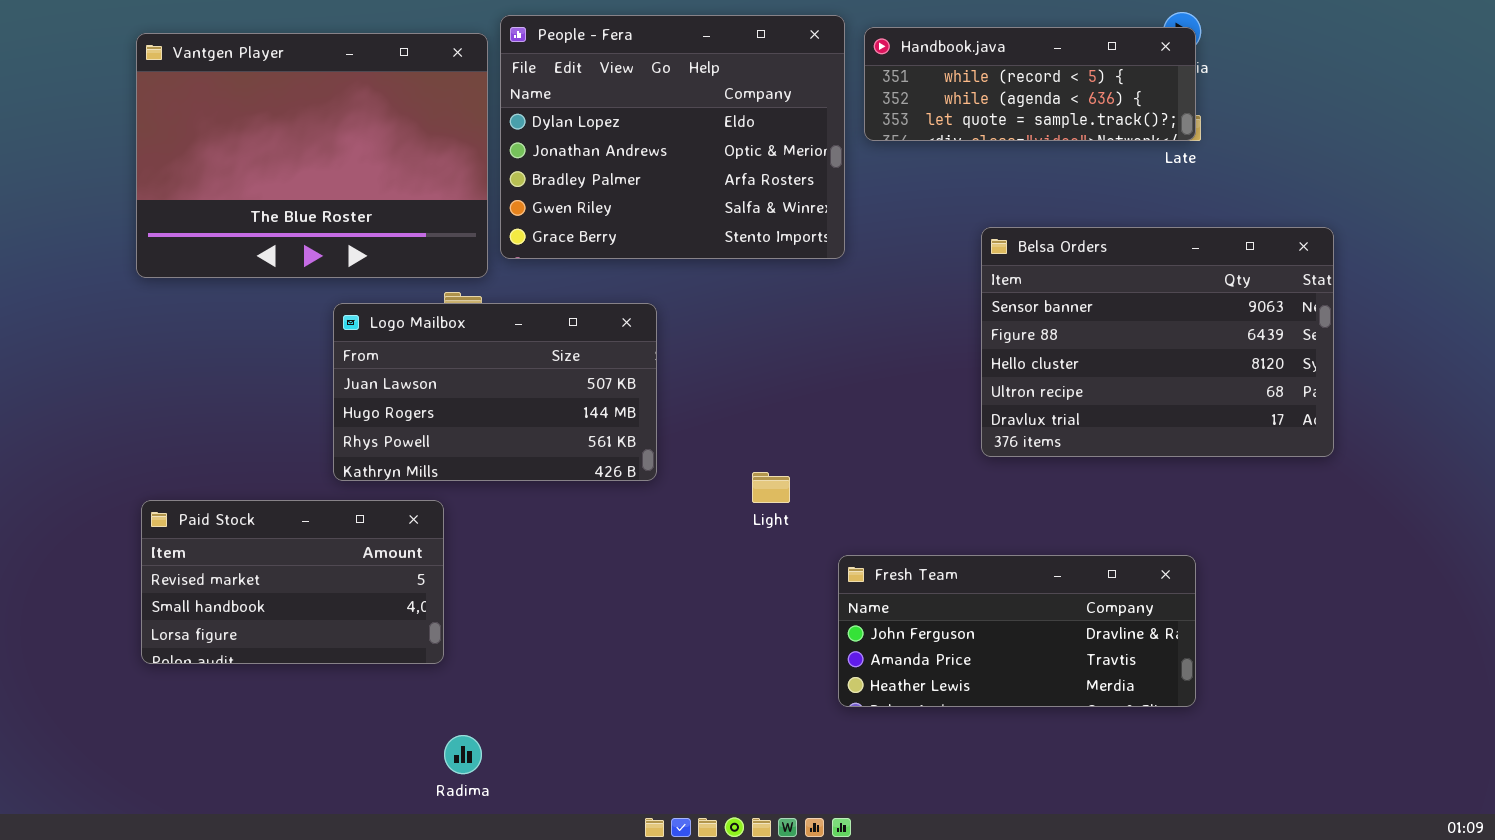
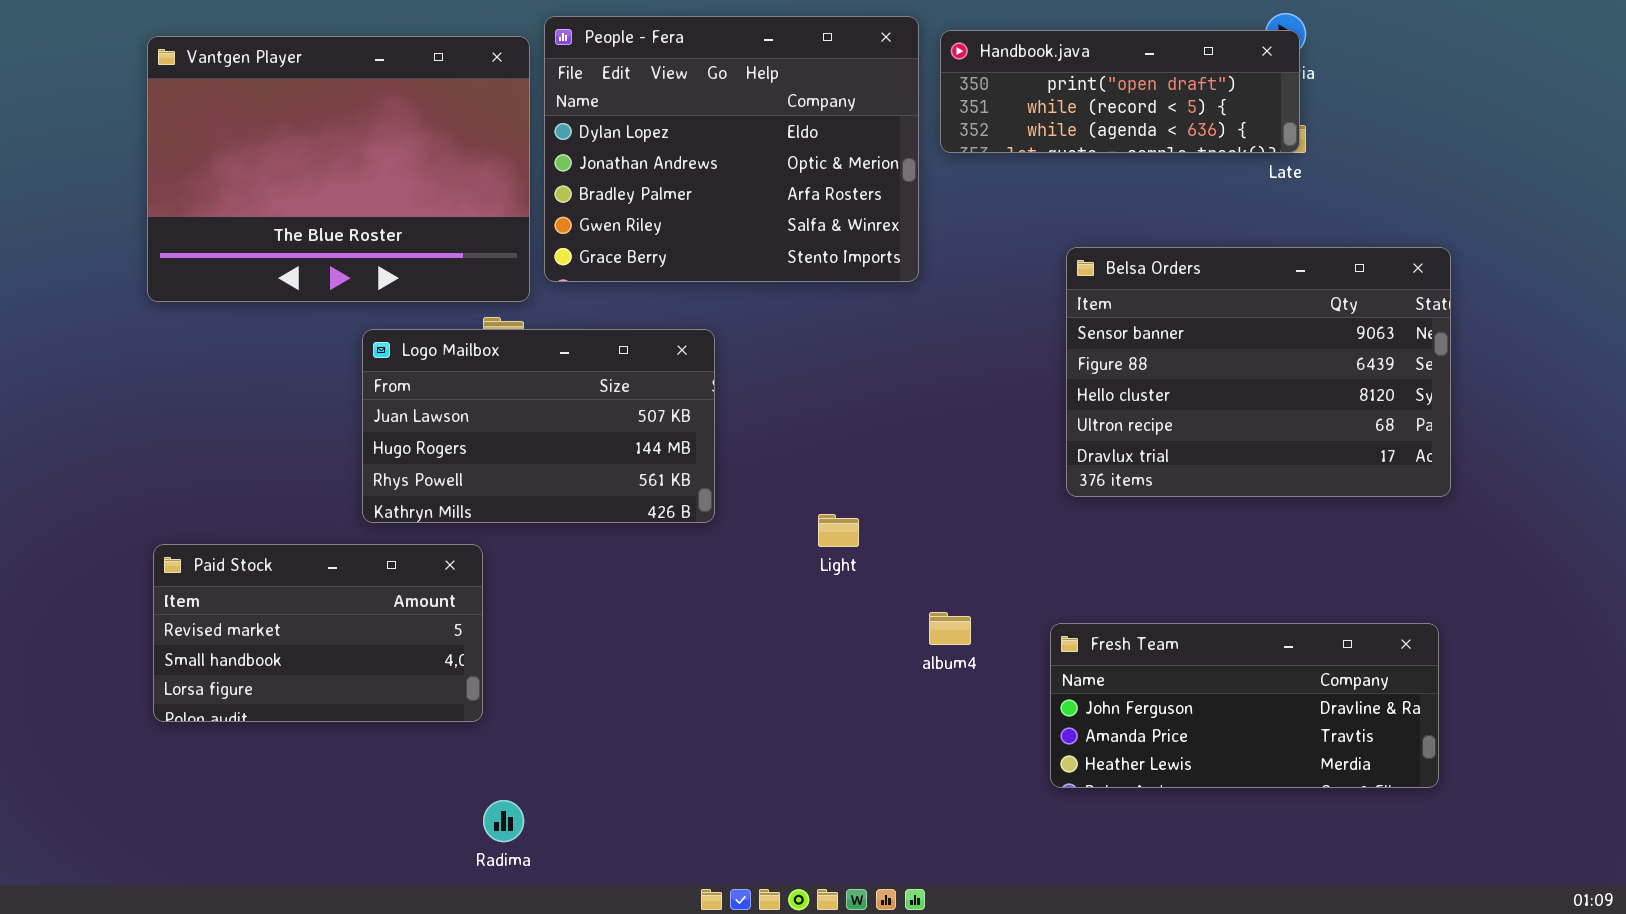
Handbook.java: [864,27,1196,141] -> [940,30,1300,153], scrolled up 1 row
Fresh Team: [838,555,1196,707] -> [1050,623,1439,788], moved

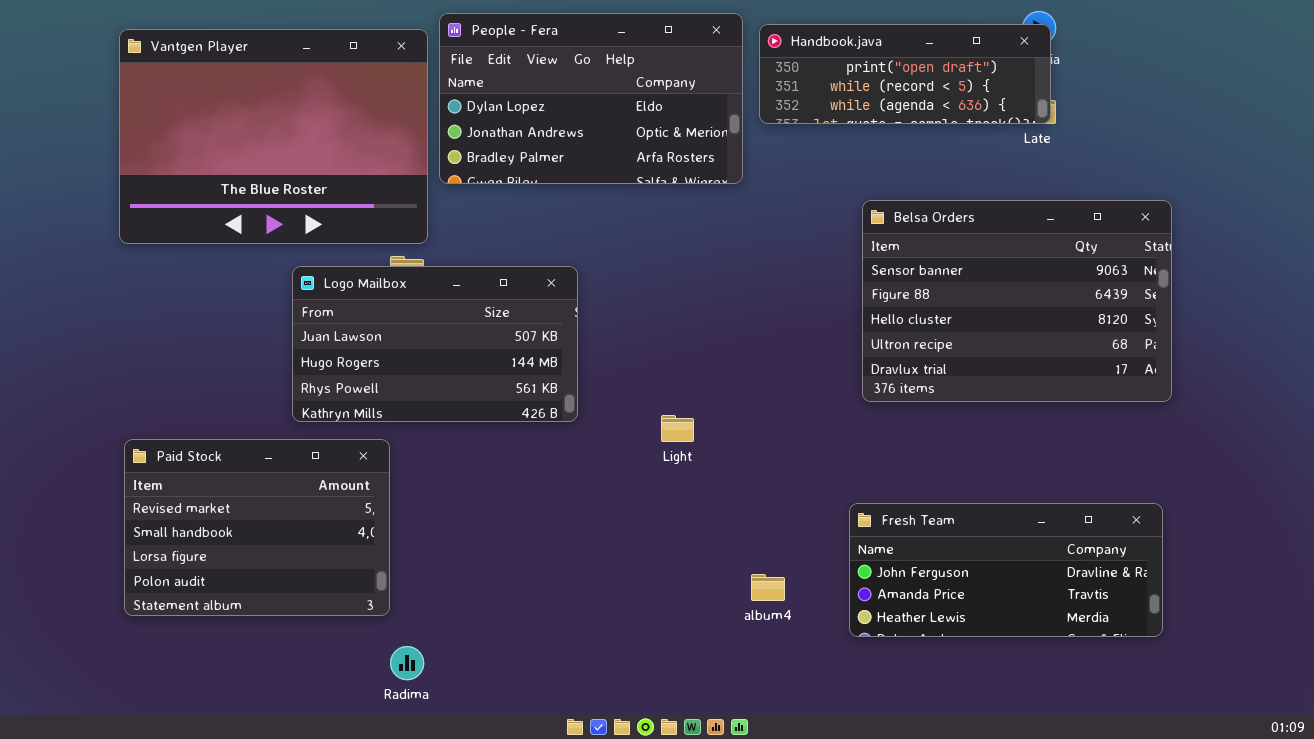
People - Fera: [544,16,919,282] -> [439,13,743,184], resized
Paid Stock: [153,544,483,722] -> [124,439,390,616], resized
album4: [929,612,971,645] -> [751,574,785,601], moved

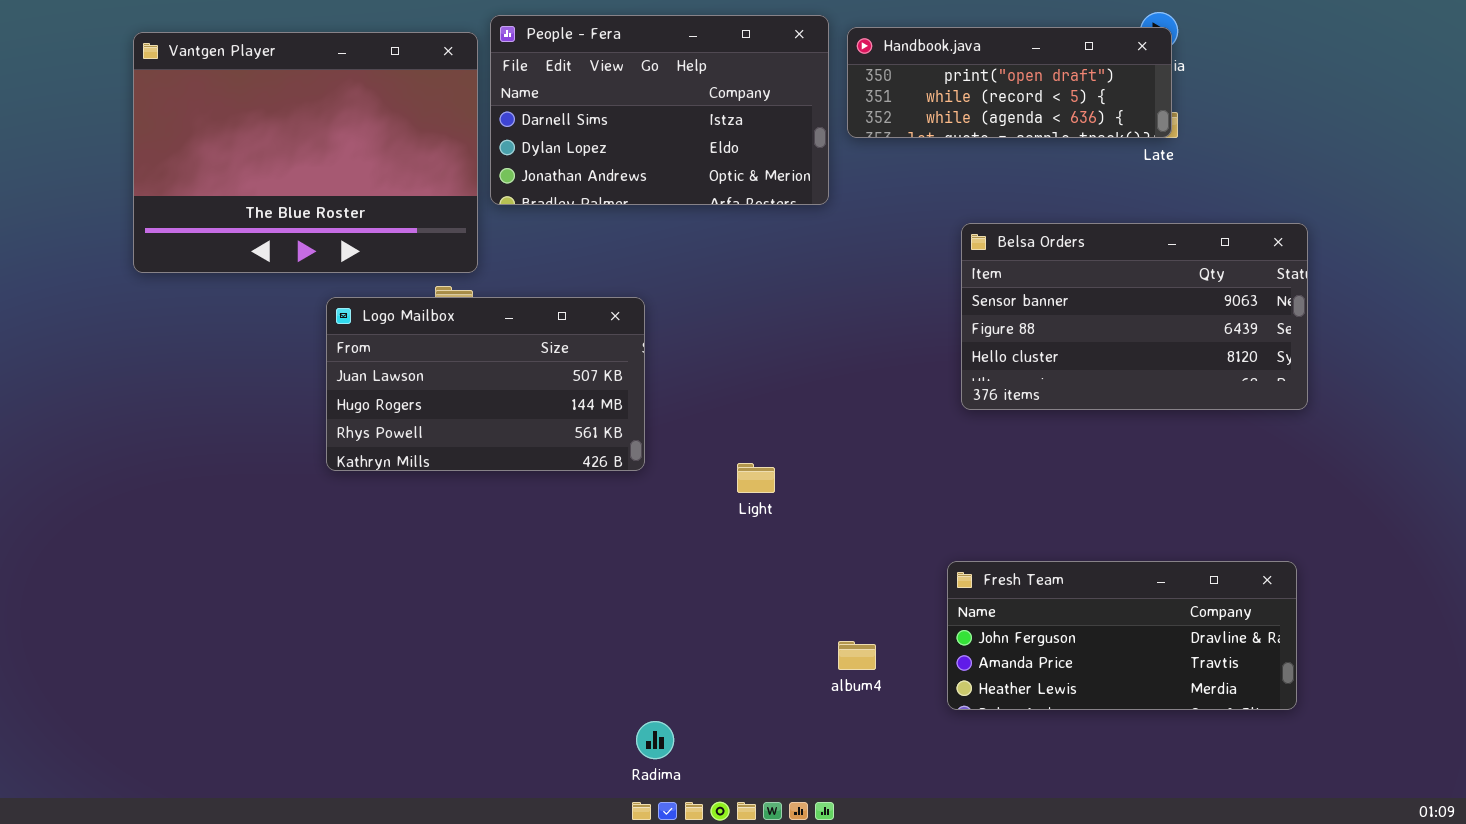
People - Fera: [439,13,743,184] -> [490,15,829,205], scrolled up 1 row
Belsa Orders: [862,200,1172,402] -> [961,223,1308,410], resized
Paid Stock: [124,439,390,616] -> none, closed
Radima: [390,646,424,680] -> [636,721,674,759], moved

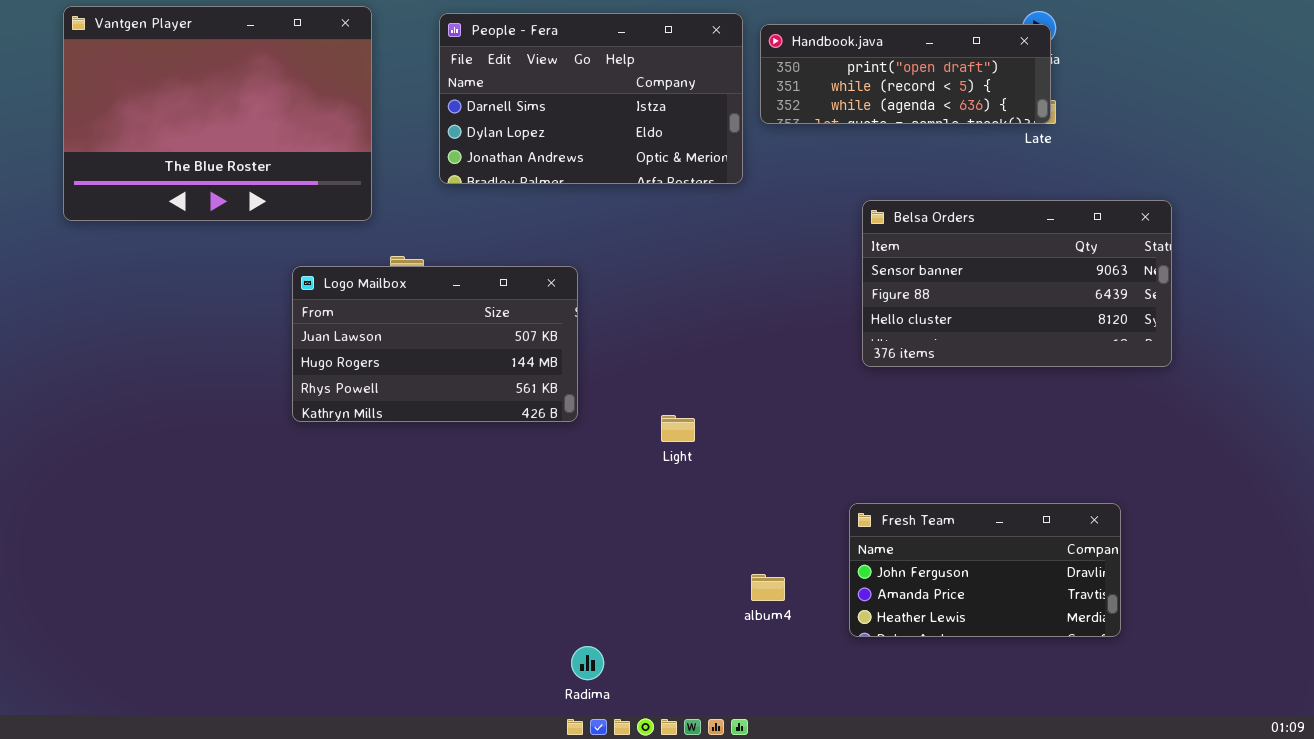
Vantgen Player: [133,32,478,273] -> [63,6,372,221], moved
Fresh Team: [947,561,1297,710] -> [849,503,1121,637], resized

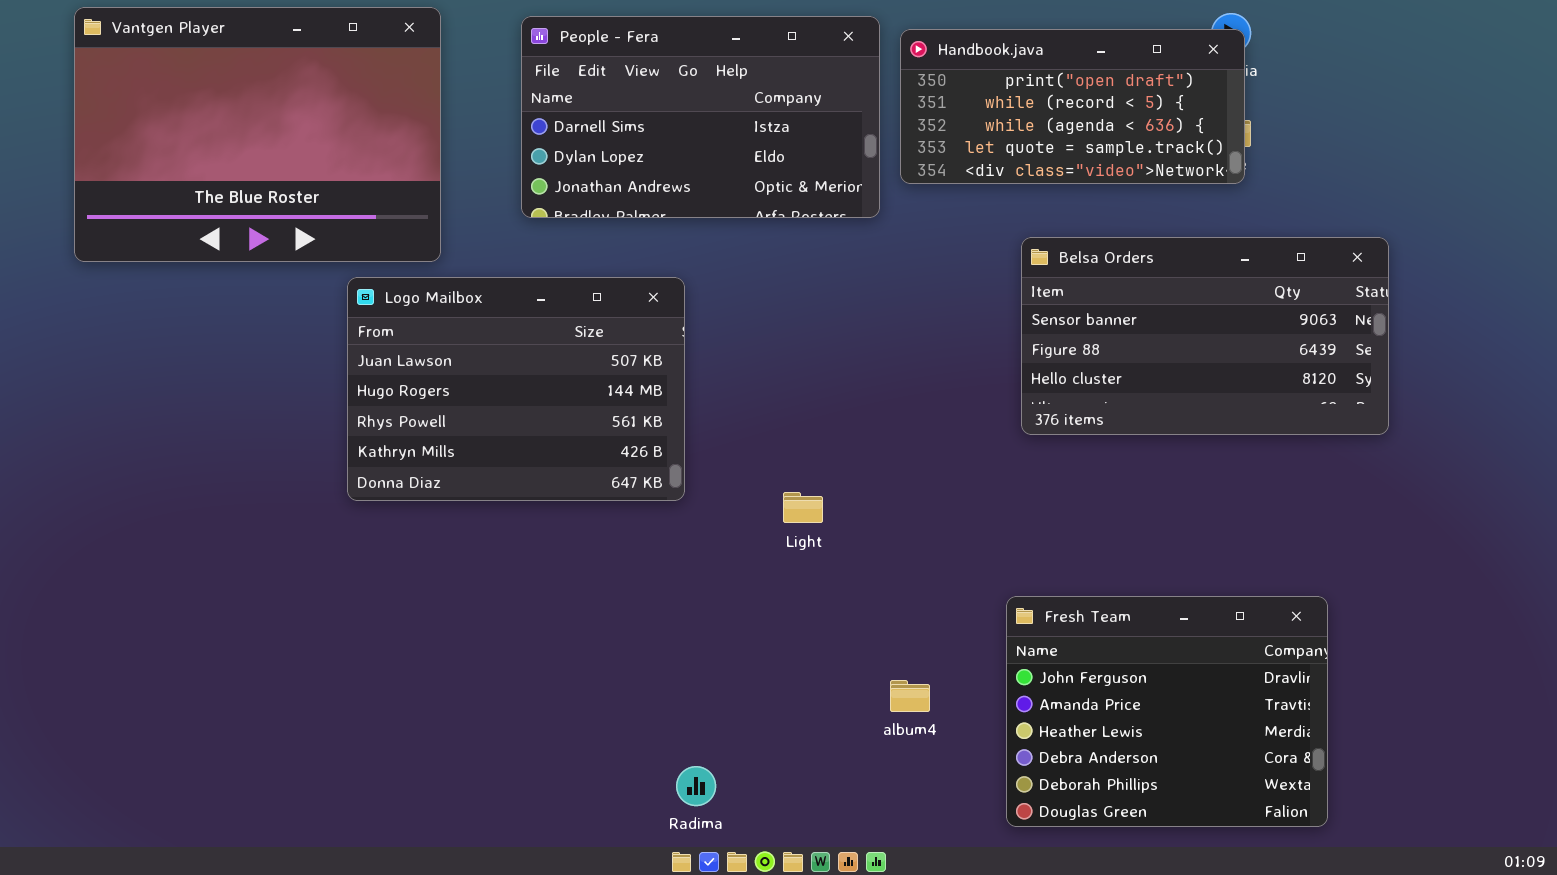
Handbook.java: [760,24,1051,124] -> [900,29,1245,184], resized
Logo Mailbox: [292,266,578,422] -> [347,277,685,501], resized
Fresh Team: [849,503,1121,637] -> [1006,596,1328,827], resized

